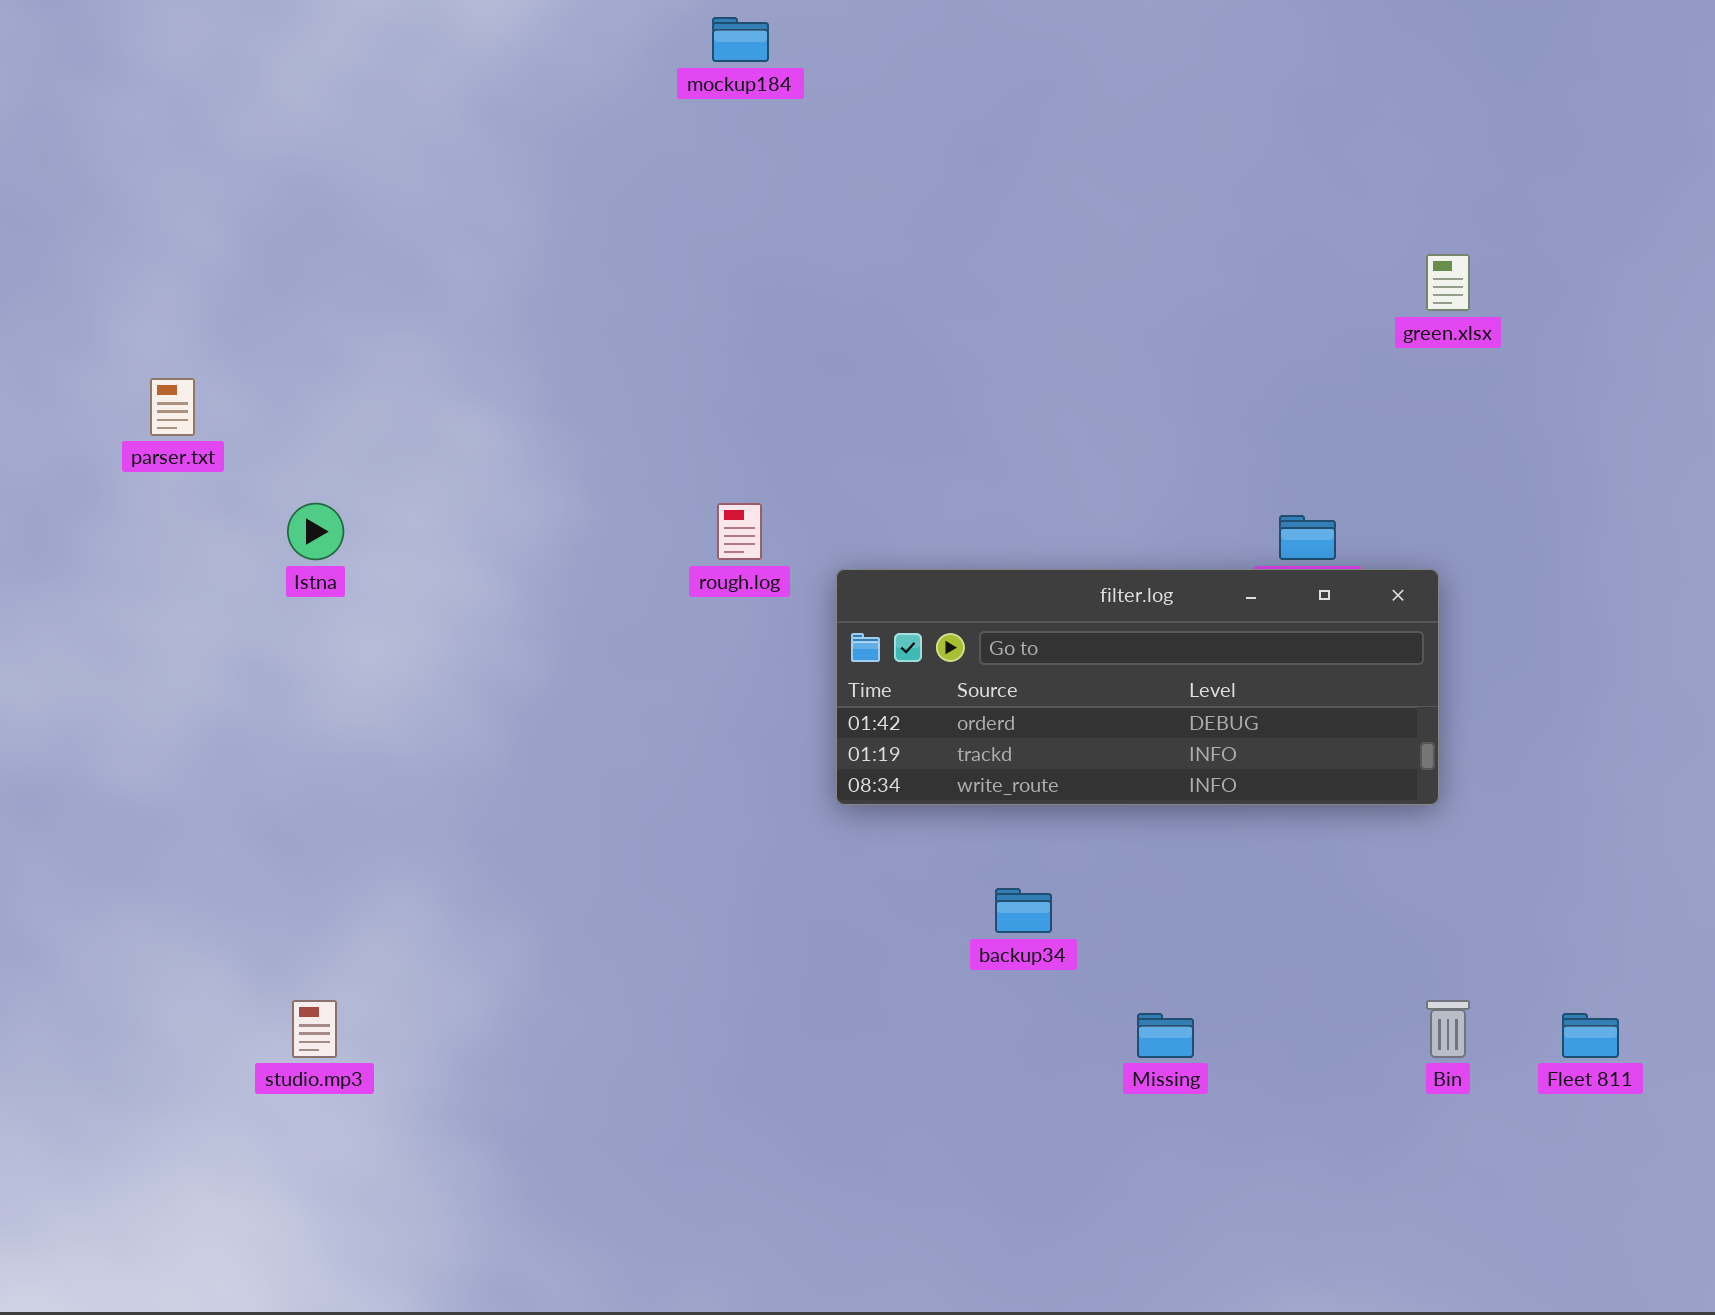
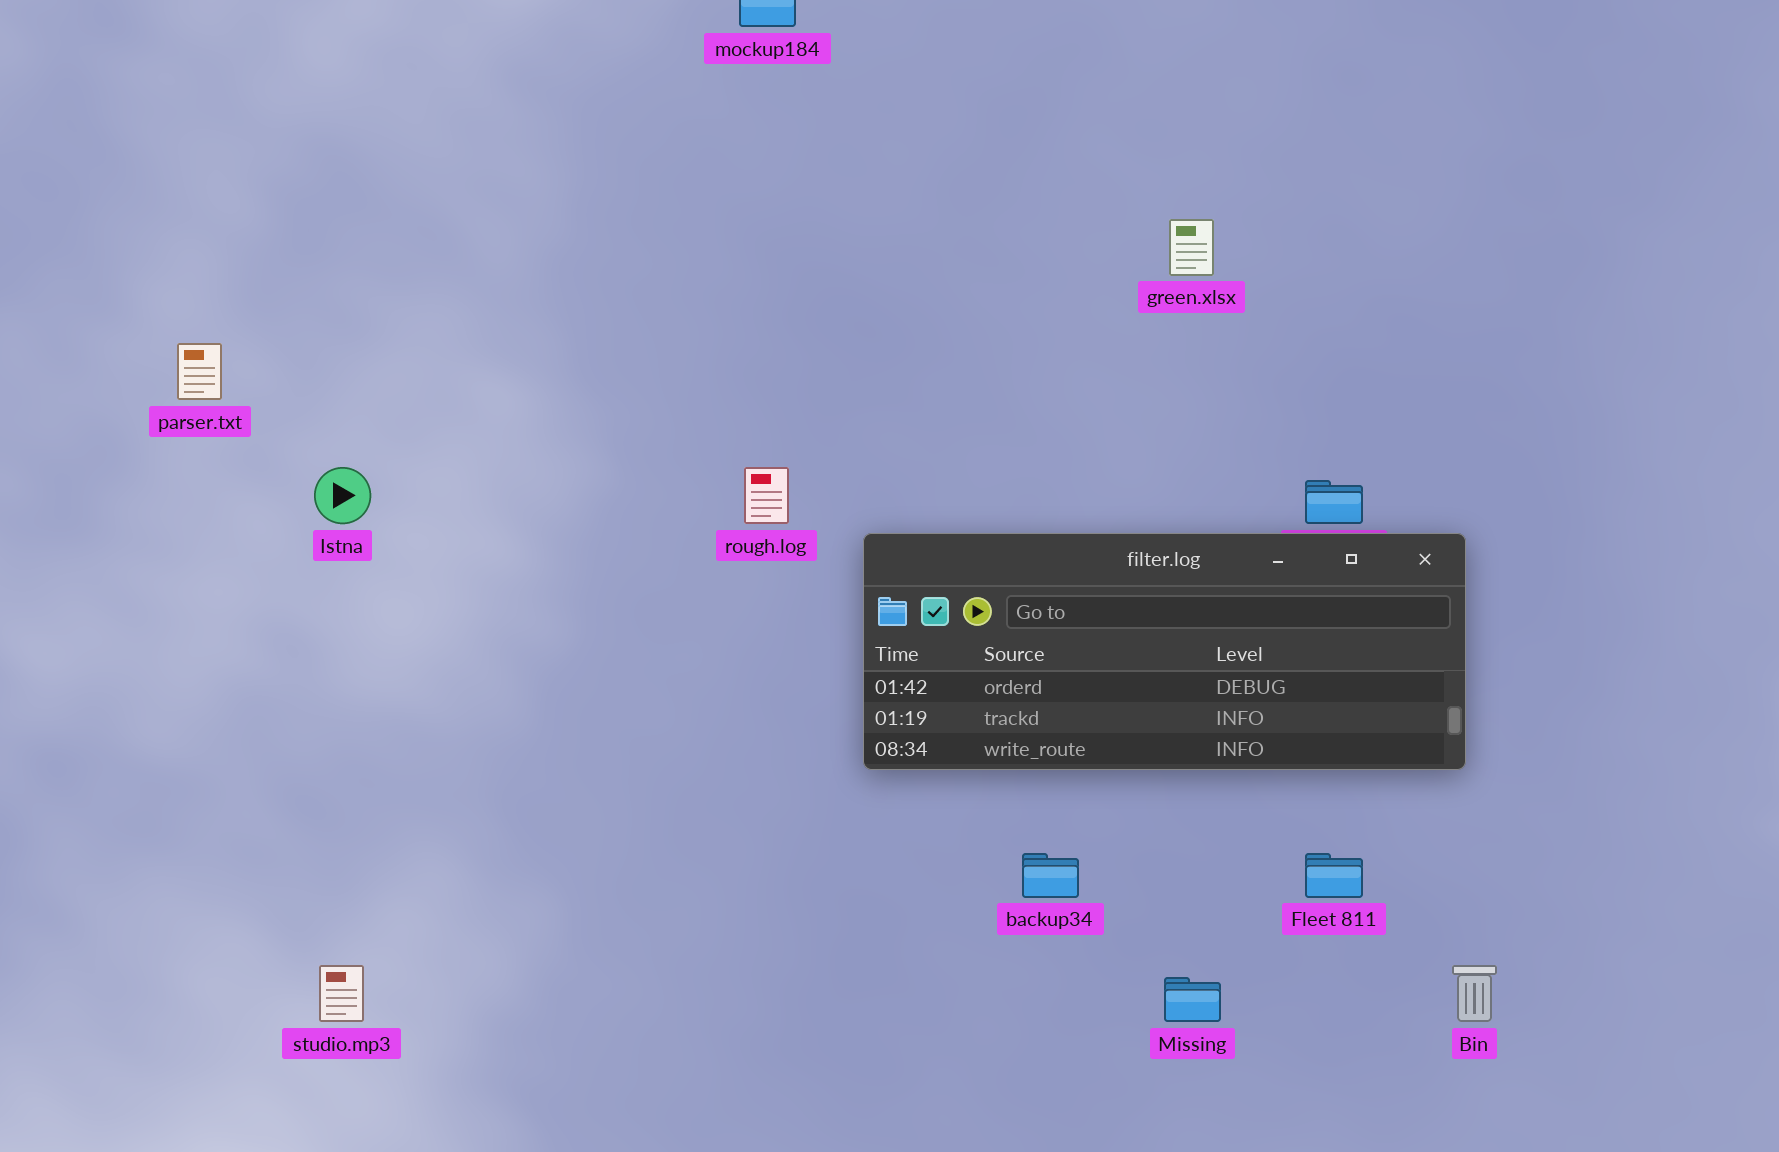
green.xlsx: [1426,254,1470,311] -> [1169,219,1214,276], moved
Fleet 811: [1562,1013,1619,1058] -> [1305,853,1363,898], moved

